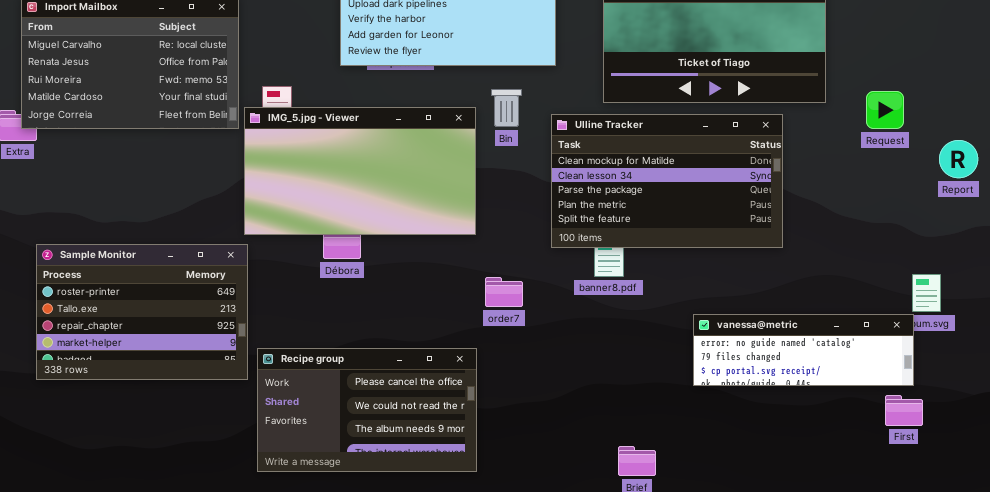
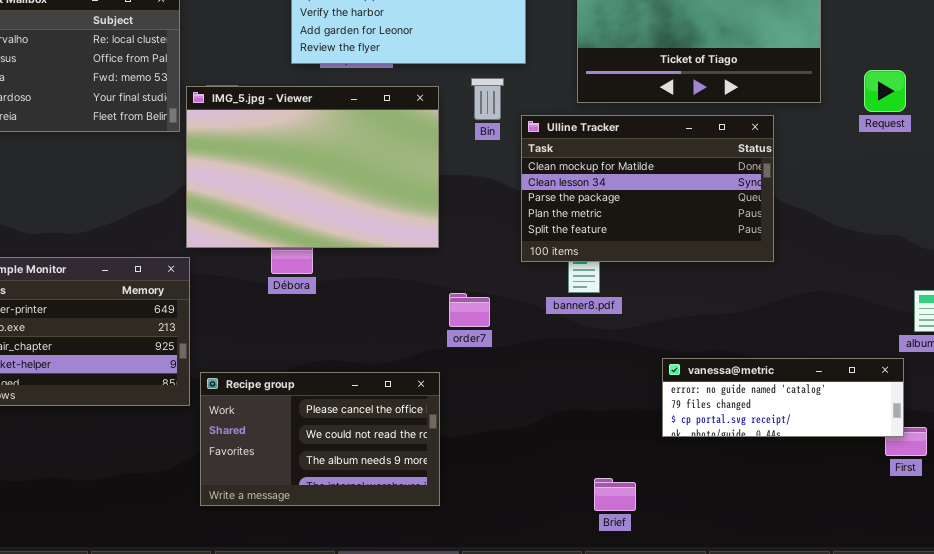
Bin: [491,89,522,127] -> [471,78,504,120], moved
Request: [866,91,904,129] -> [864,70,906,112], moved
IMG_5.jpg - Viewer: [244,107,476,235] -> [186,86,439,248], resized
vanessa@metric: [693,314,914,386] -> [662,358,904,437], moved

